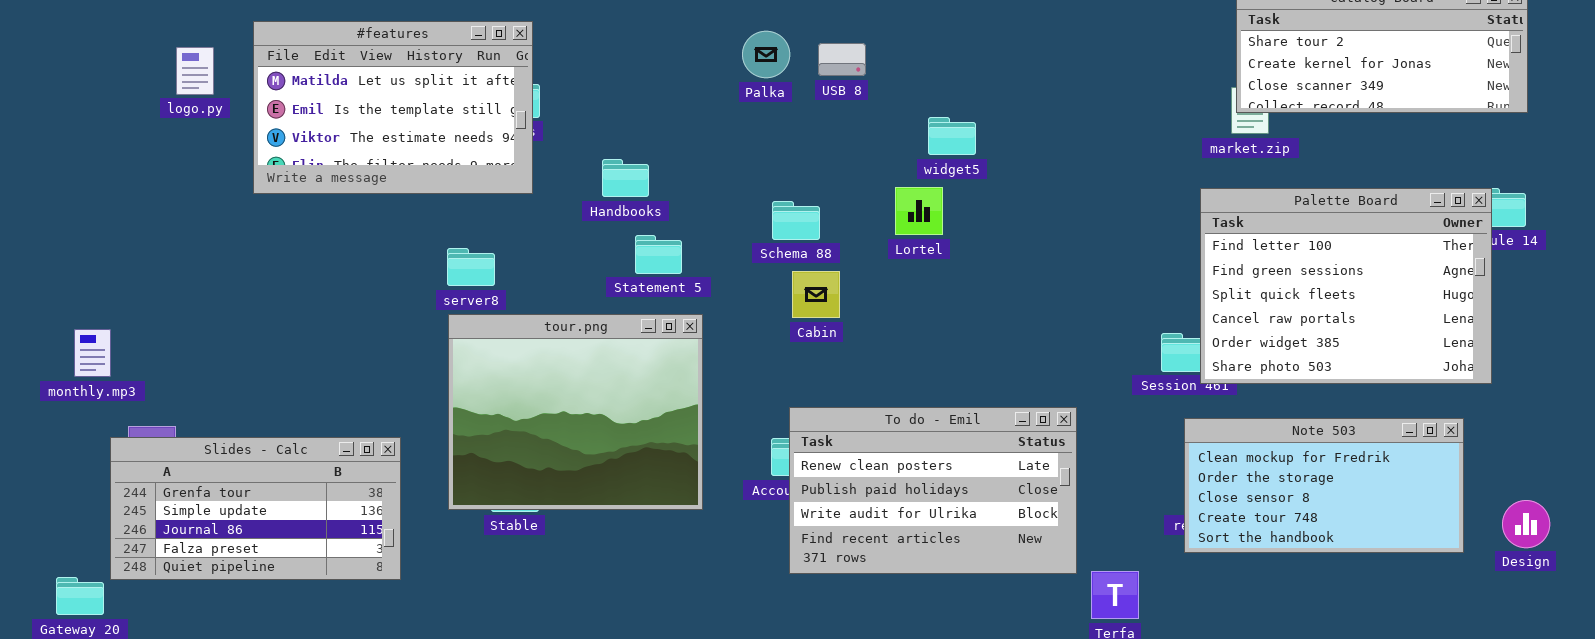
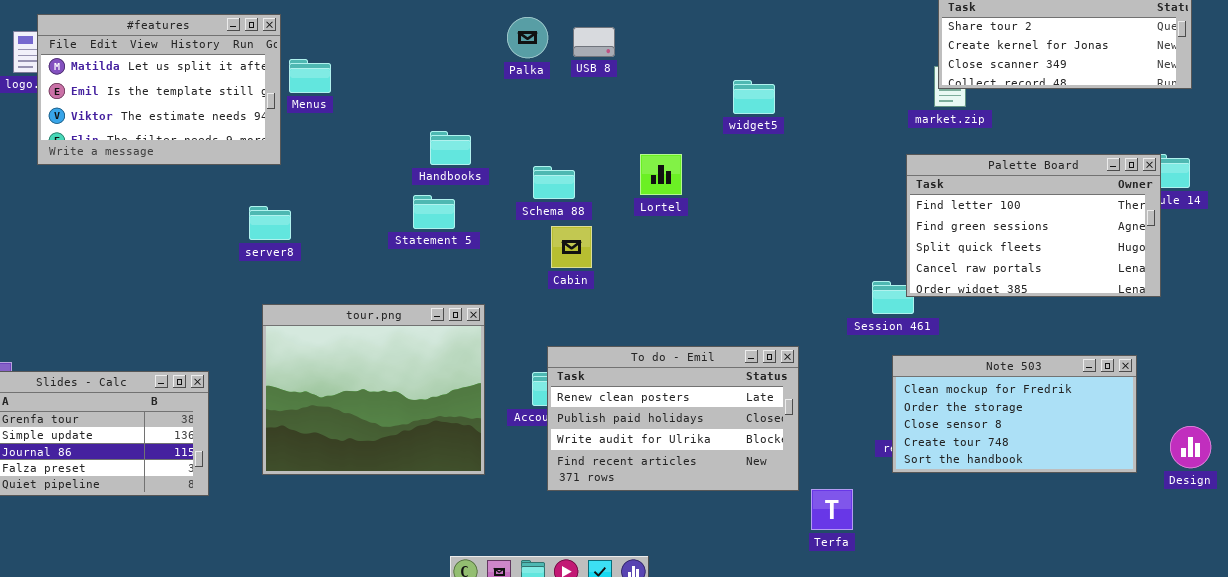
#features: [253,21,533,194] -> [37,14,281,165], moved
widget5: [928,117,976,155] -> [733,80,775,114], moved
Handbooks: [602,159,649,197] -> [430,131,471,165], moved
Palette Board: [1200,188,1492,384] -> [906,154,1161,297], resized
tour.png: [448,314,703,510] -> [262,304,485,475], moved

